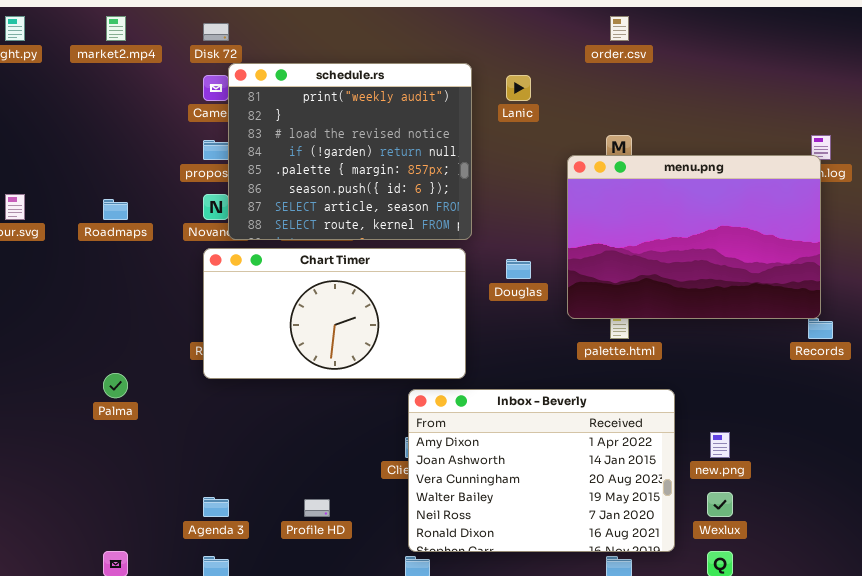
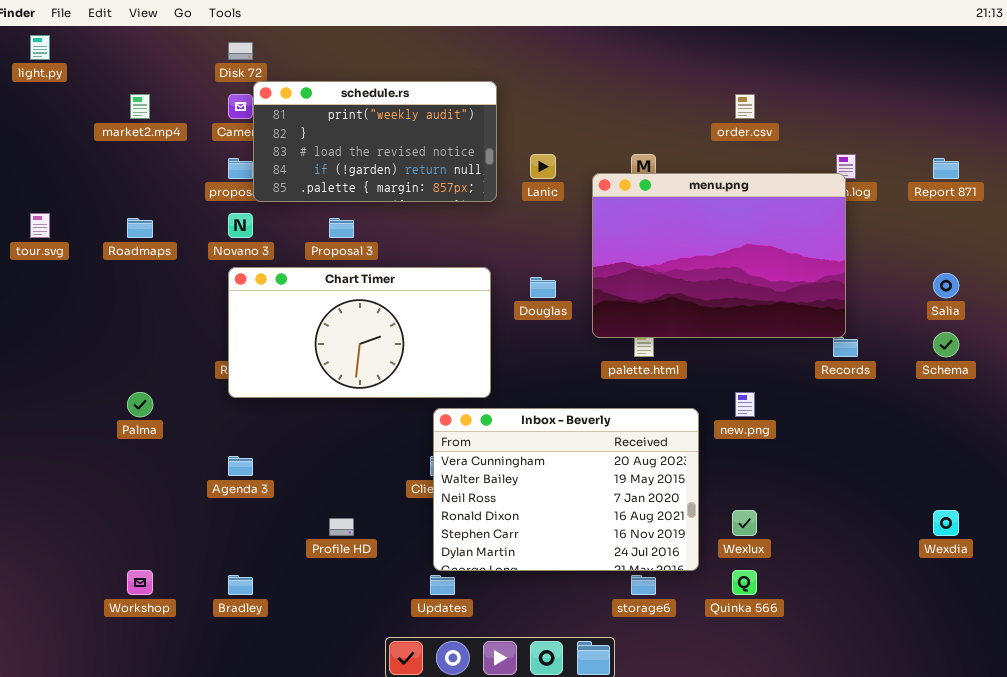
market2.mp4: [106,16,126,41] -> [130,94,150,119], moved
order.csv: [610,16,629,41] -> [735,94,755,119], moved
schedule.rs: [228,63,472,240] -> [253,81,497,202], resized
Lanic: [506,75,531,101] -> [530,154,556,179], moved
Inbox - Beverly: [408,389,675,552] -> [433,408,699,571], scrolled down 2 rows
new.png: [710,432,730,458] -> [735,392,755,417], moved
Agenda 3: [203,497,229,517] -> [228,456,253,476], moved

